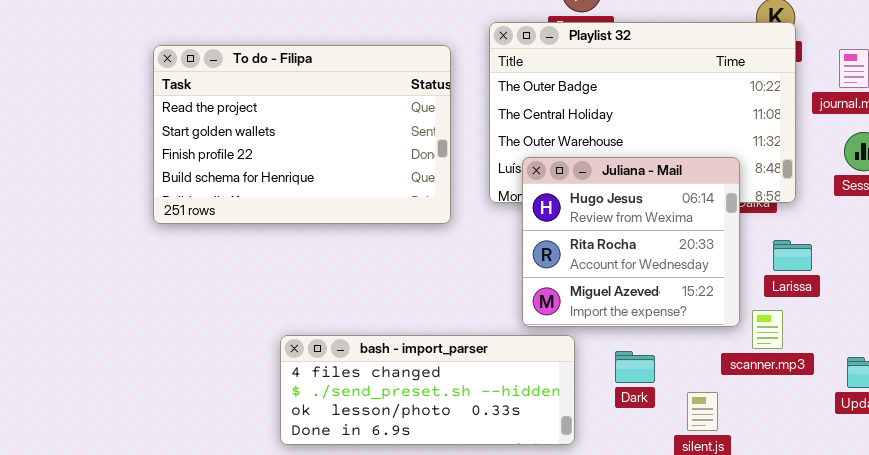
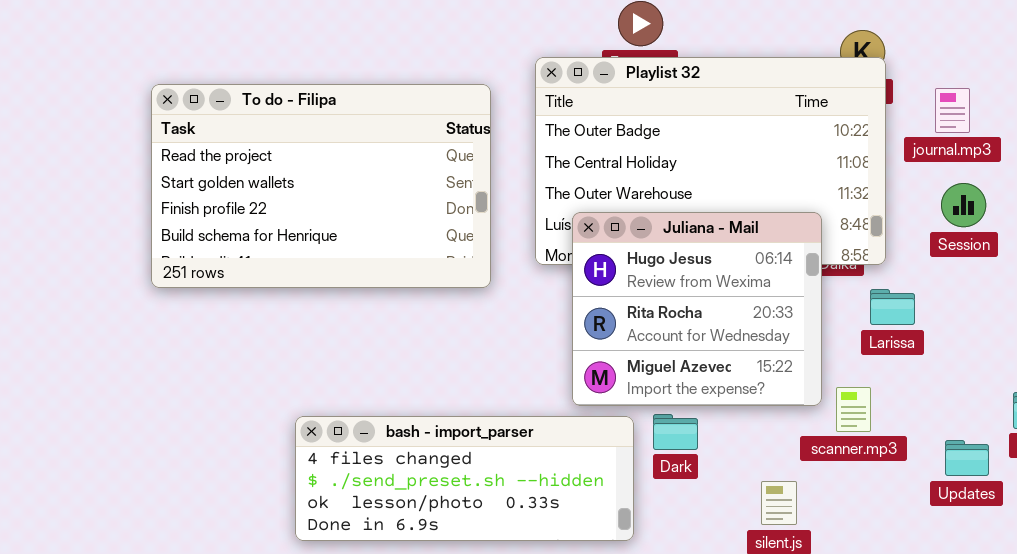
Larissa: [773,240,812,271] -> [870,289,915,325], moved
Dark: [615,351,655,383] -> [653,414,698,450], moved

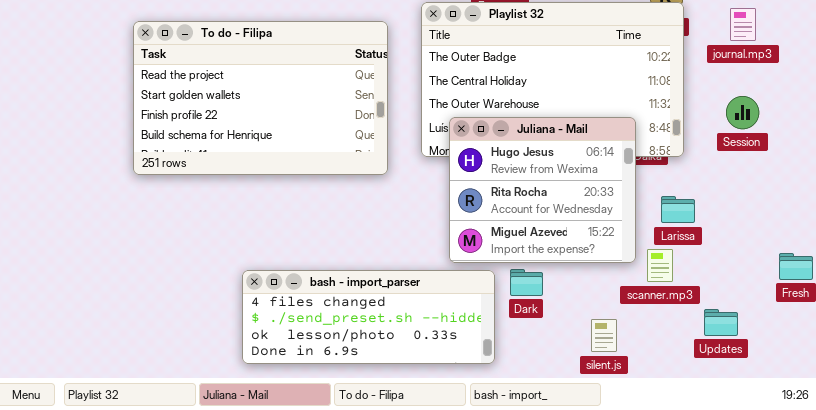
journal.mp3: [935,88,970,133] -> [730,8,756,41], moved
Larissa: [870,289,915,325] -> [661,196,695,223], moved
Updates: [945,440,989,476] -> [704,309,738,336], moved

